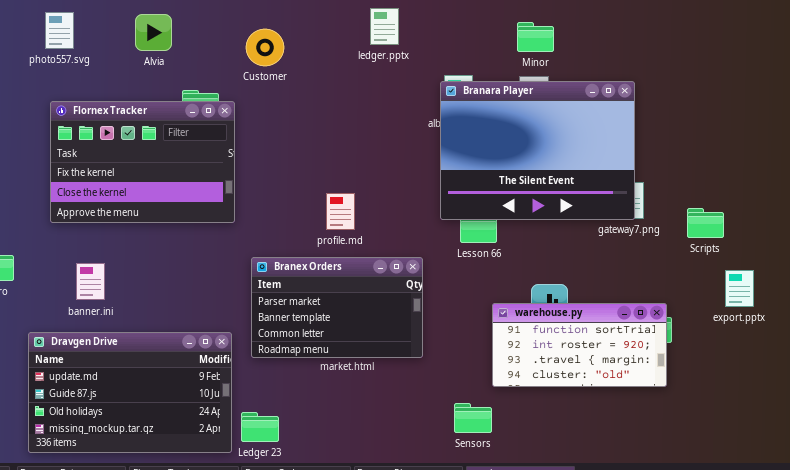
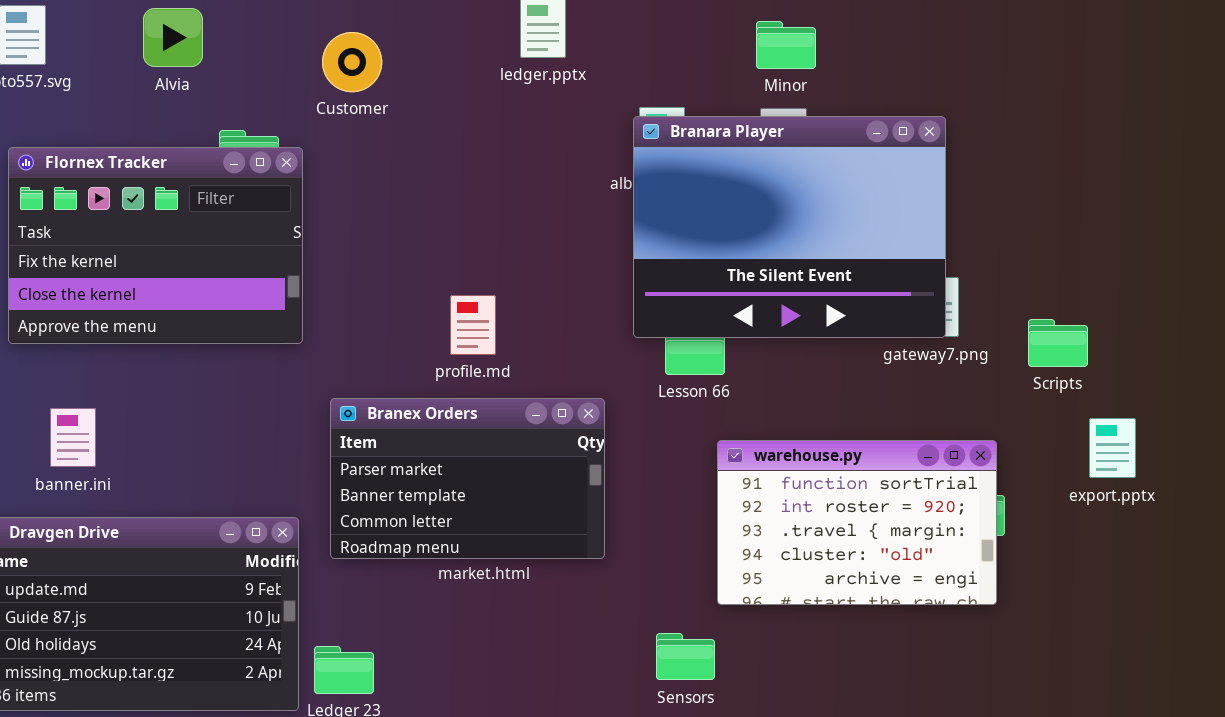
warehouse.py: [492,303,667,387] -> [717,440,997,605], resized

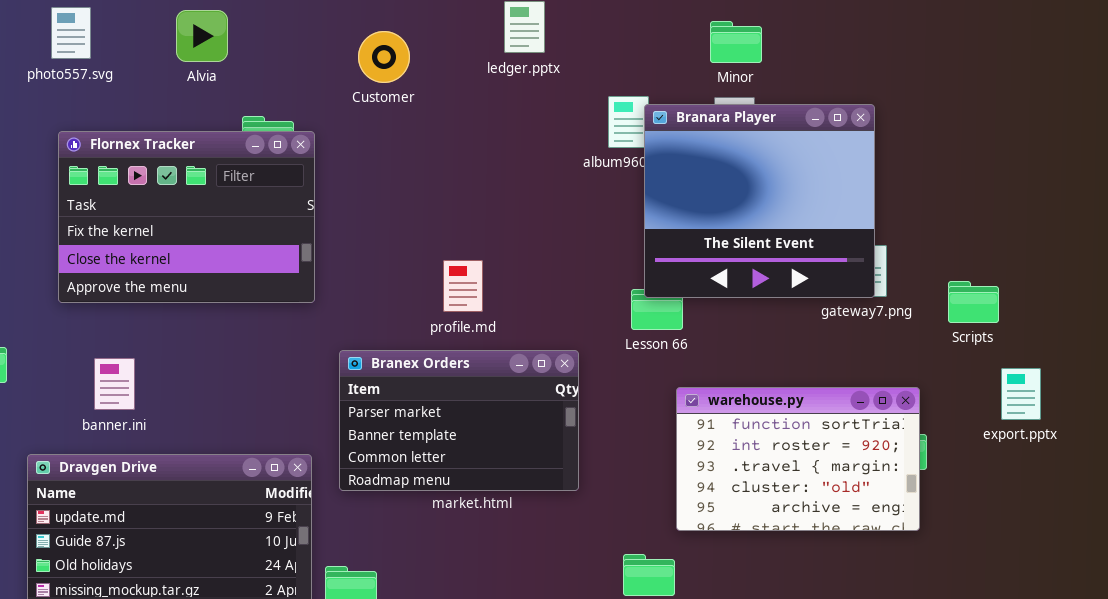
Customer: [322,32,382,92] -> [358,31,410,83], moved
Branara Player: [633,116,946,338] -> [644,104,875,298], resized

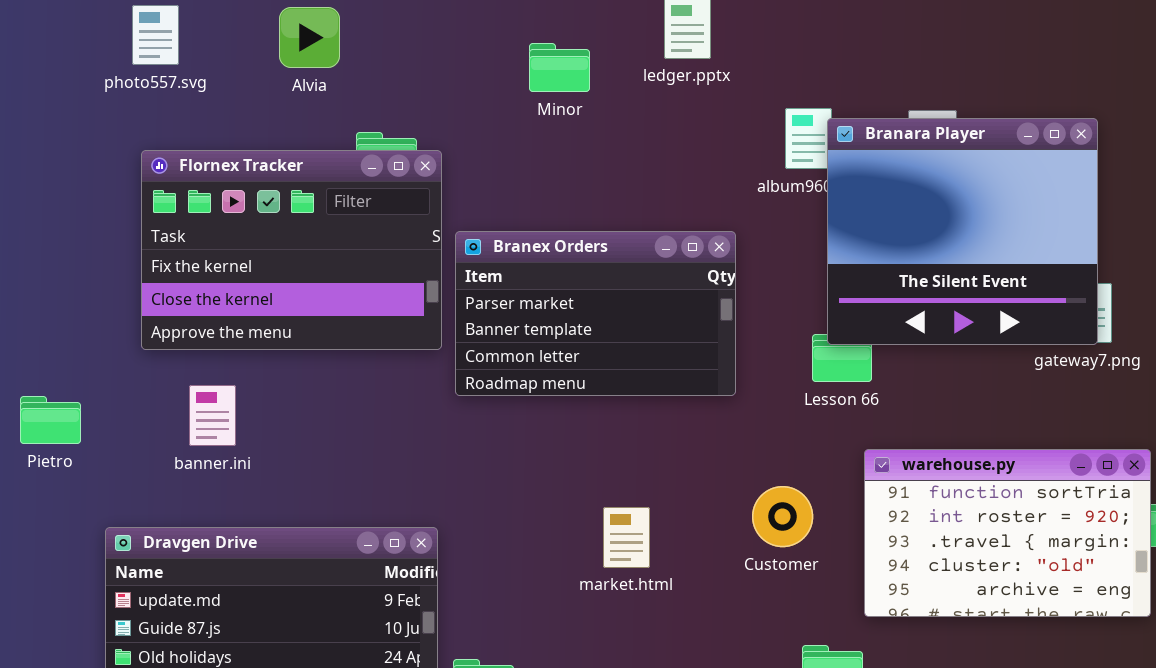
Minor: [710,21,762,63] -> [529,43,590,92], moved
Customer: [358,31,410,83] -> [752,486,813,547], moved
Branex Orders: [339,350,579,491] -> [455,231,736,396], moved
banner.ini: [94,358,135,410] -> [189,385,236,446], moved

